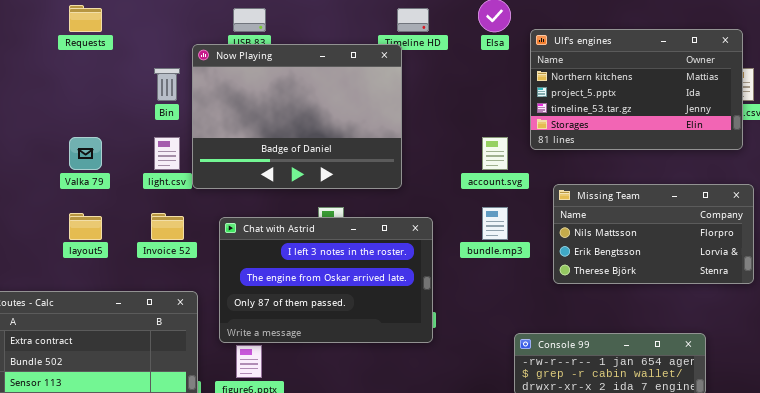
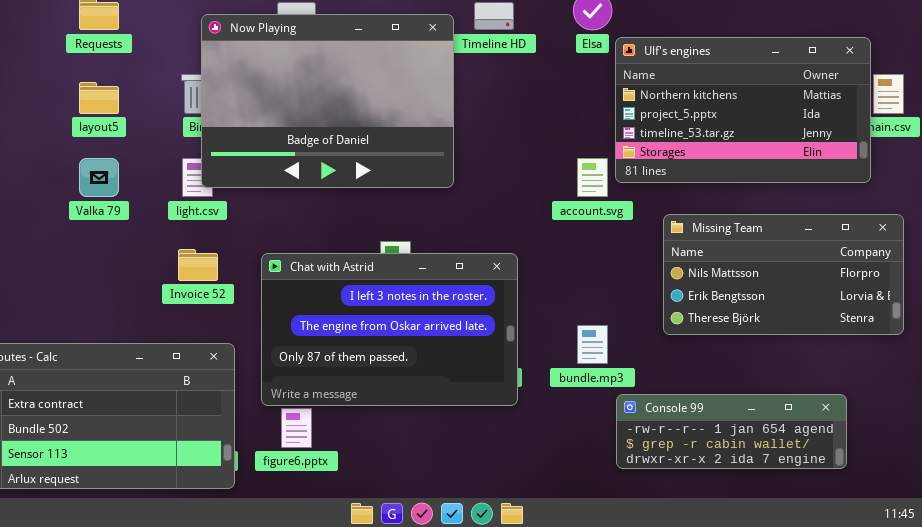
Ulf's engines: [530,29,743,150] -> [615,37,871,183], moved
Now Playing: [192,44,402,189] -> [201,14,454,188], moved
bundle.mp3: [482,207,508,240] -> [577,325,608,364], moved
layout5: [69,213,102,240] -> [79,82,119,114], moved

